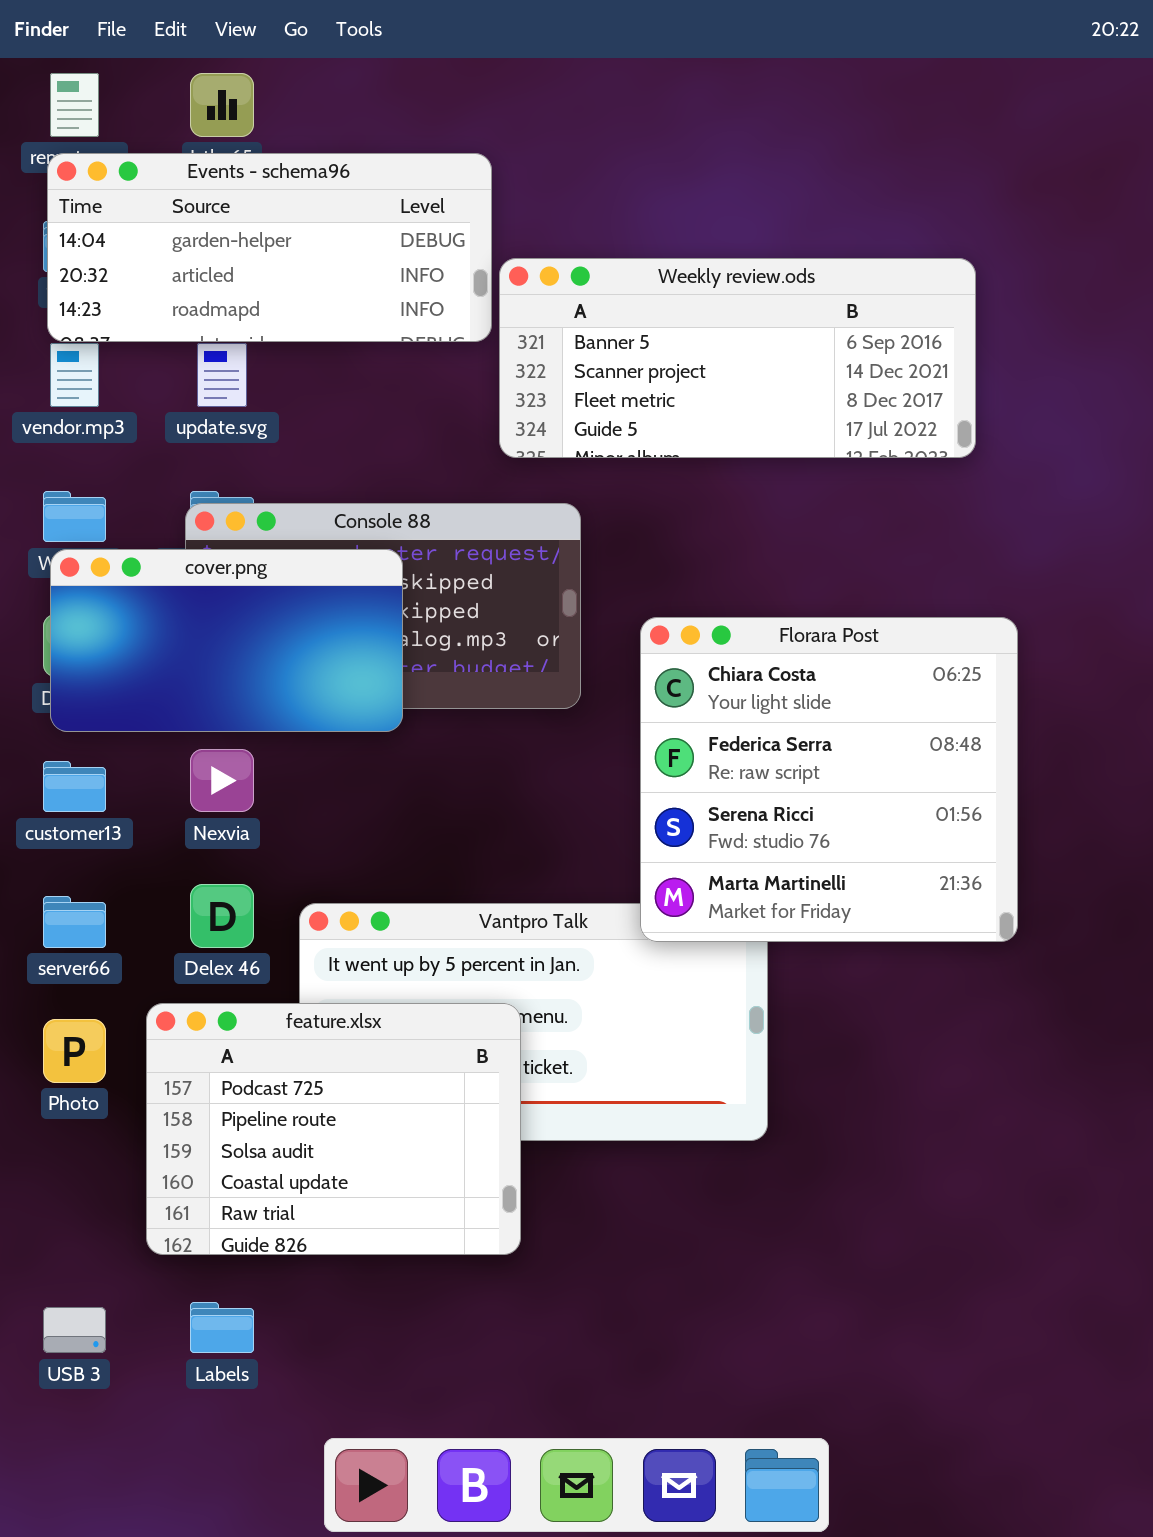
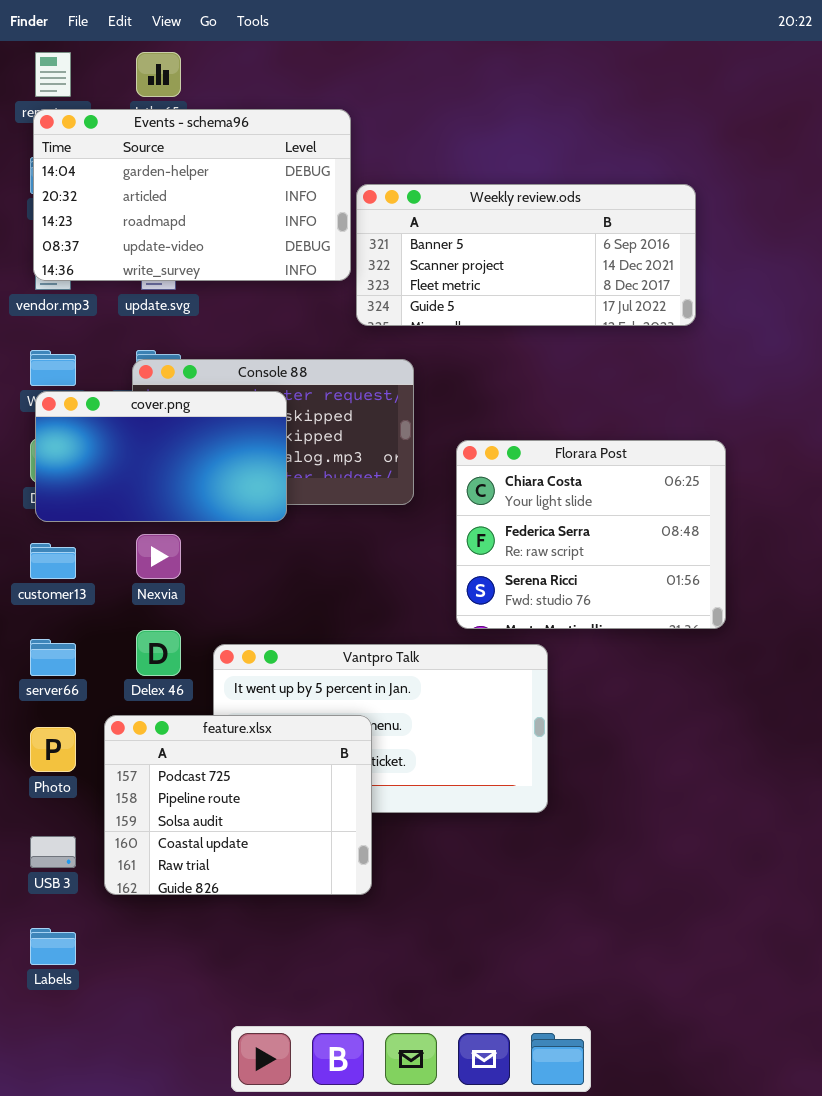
Events - schema96: [47,153,492,342] -> [33,109,351,281], resized
Florara Post: [640,617,1018,942] -> [456,440,726,629], resized
Labels: [190,1302,254,1353] -> [30,928,76,965], moved
USB 3: [43,1307,106,1353] -> [30,836,76,868], moved

